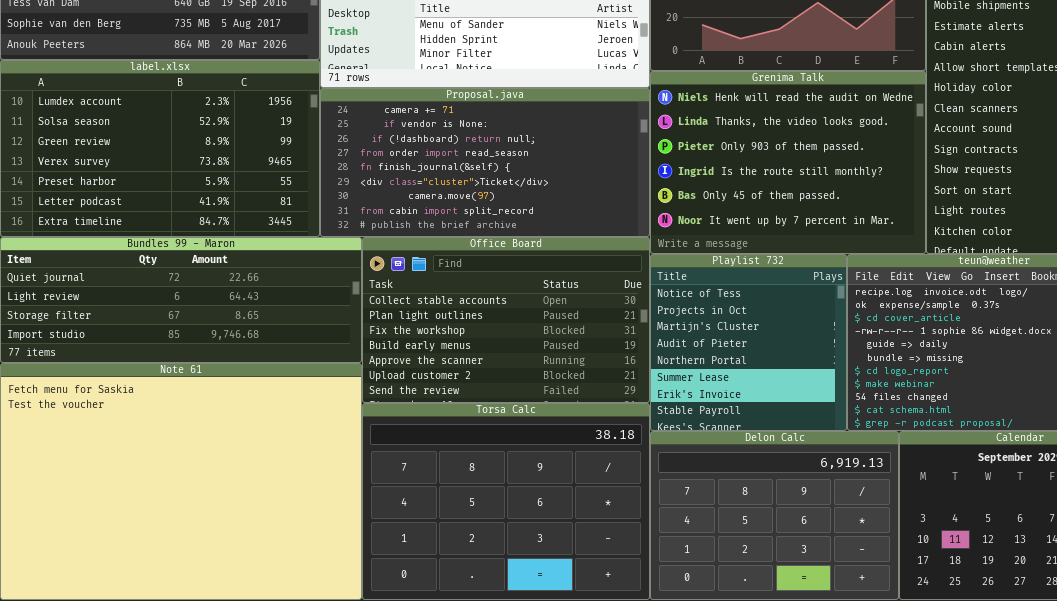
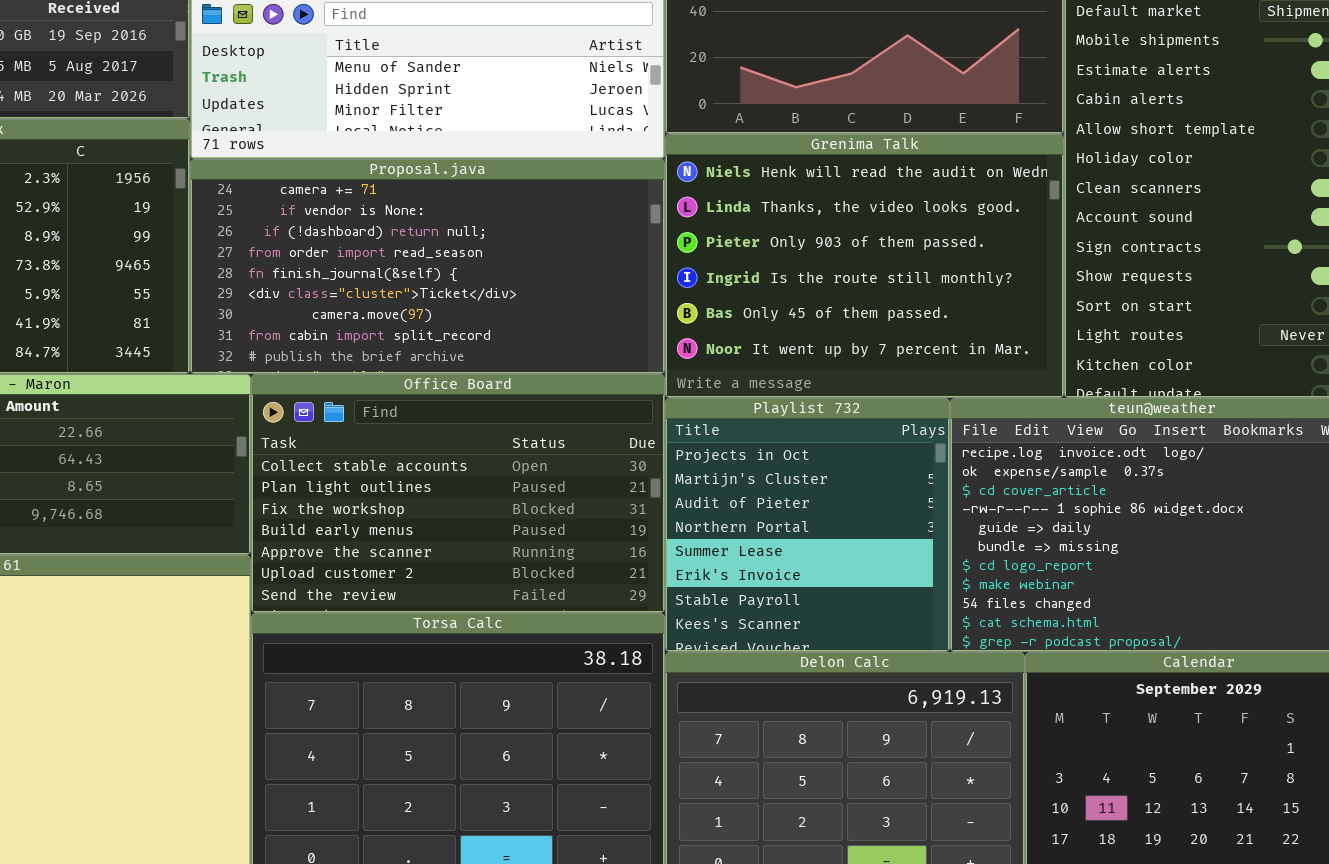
Playlist 732: [650,254,847,431] -> [665,398,950,652], scrolled down 1 row

